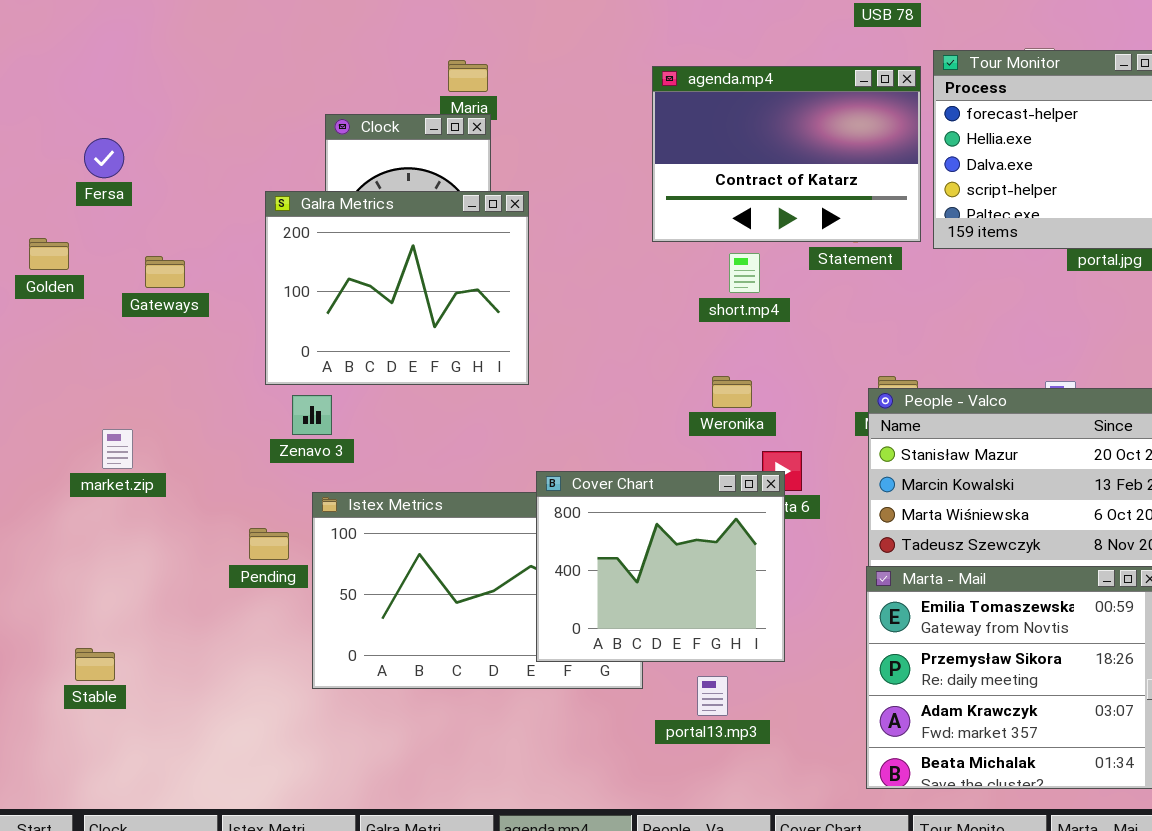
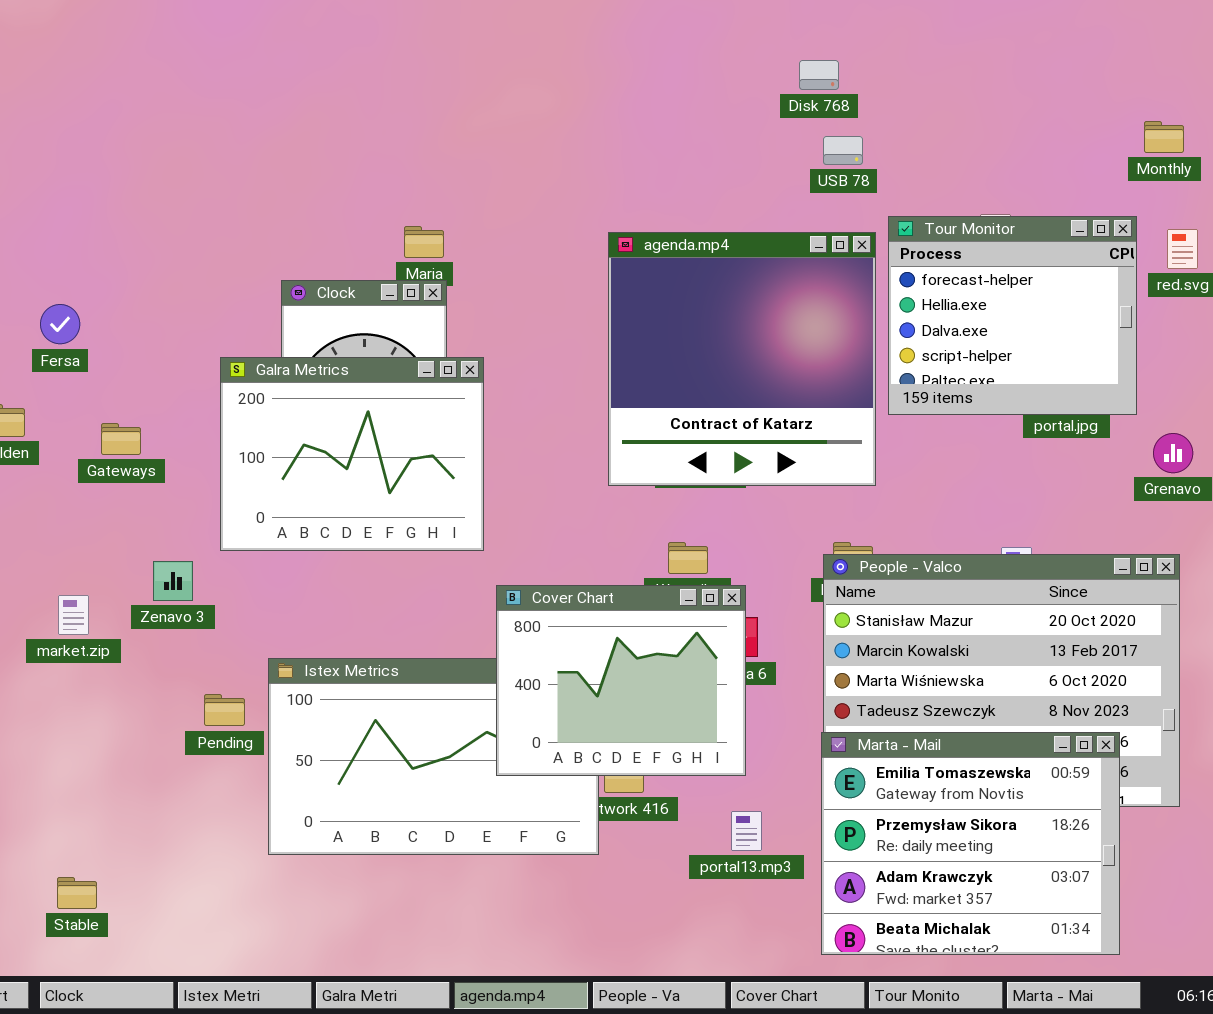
agenda.mp4: [652,66,921,242] -> [608,232,876,486], resized
Zenavo 3: [292,395,332,435] -> [153,561,193,601], moved
Cover Chart: [536,471,785,662] -> [496,585,746,776], moved
Stable: [75,648,115,681] -> [57,877,97,909], moved
portal13.mp3: [697,676,728,716] -> [731,811,762,851], moved

